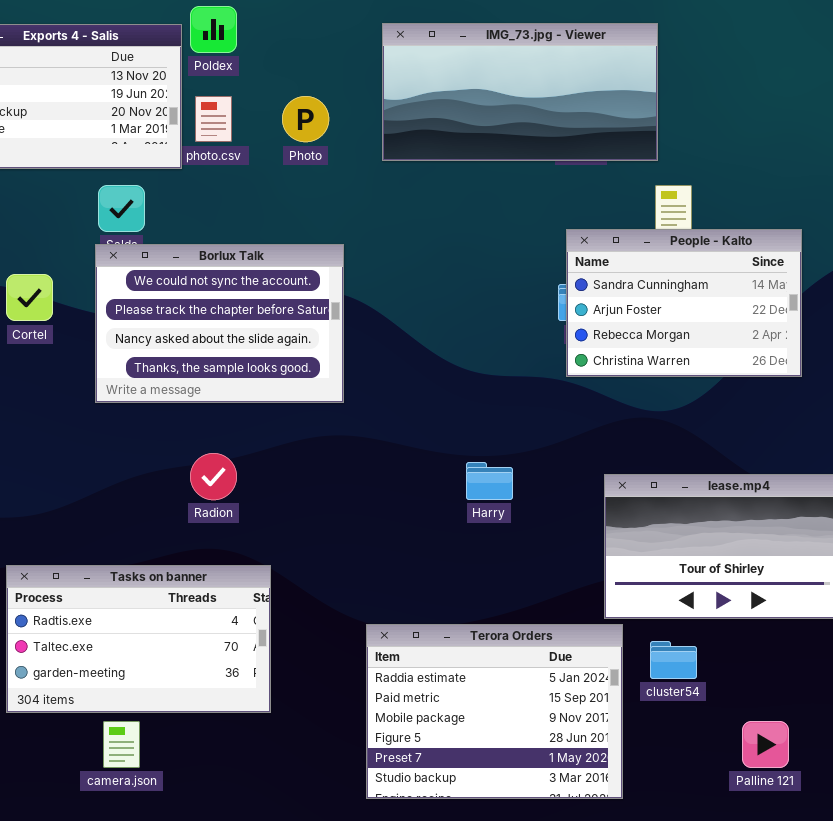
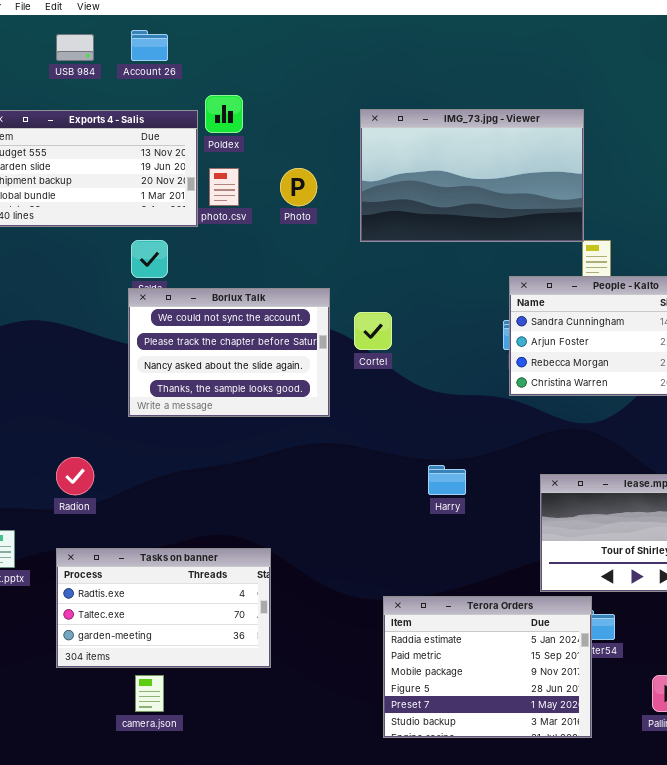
IMG_73.jpg - Viewer: [382,23,658,161] -> [360,109,584,242], resized
Cortel: [6,274,53,321] -> [354,312,392,350], moved
Radion: [190,453,237,500] -> [56,457,94,495], moved
Terora Orders: [366,624,623,799] -> [383,596,592,738], moved

